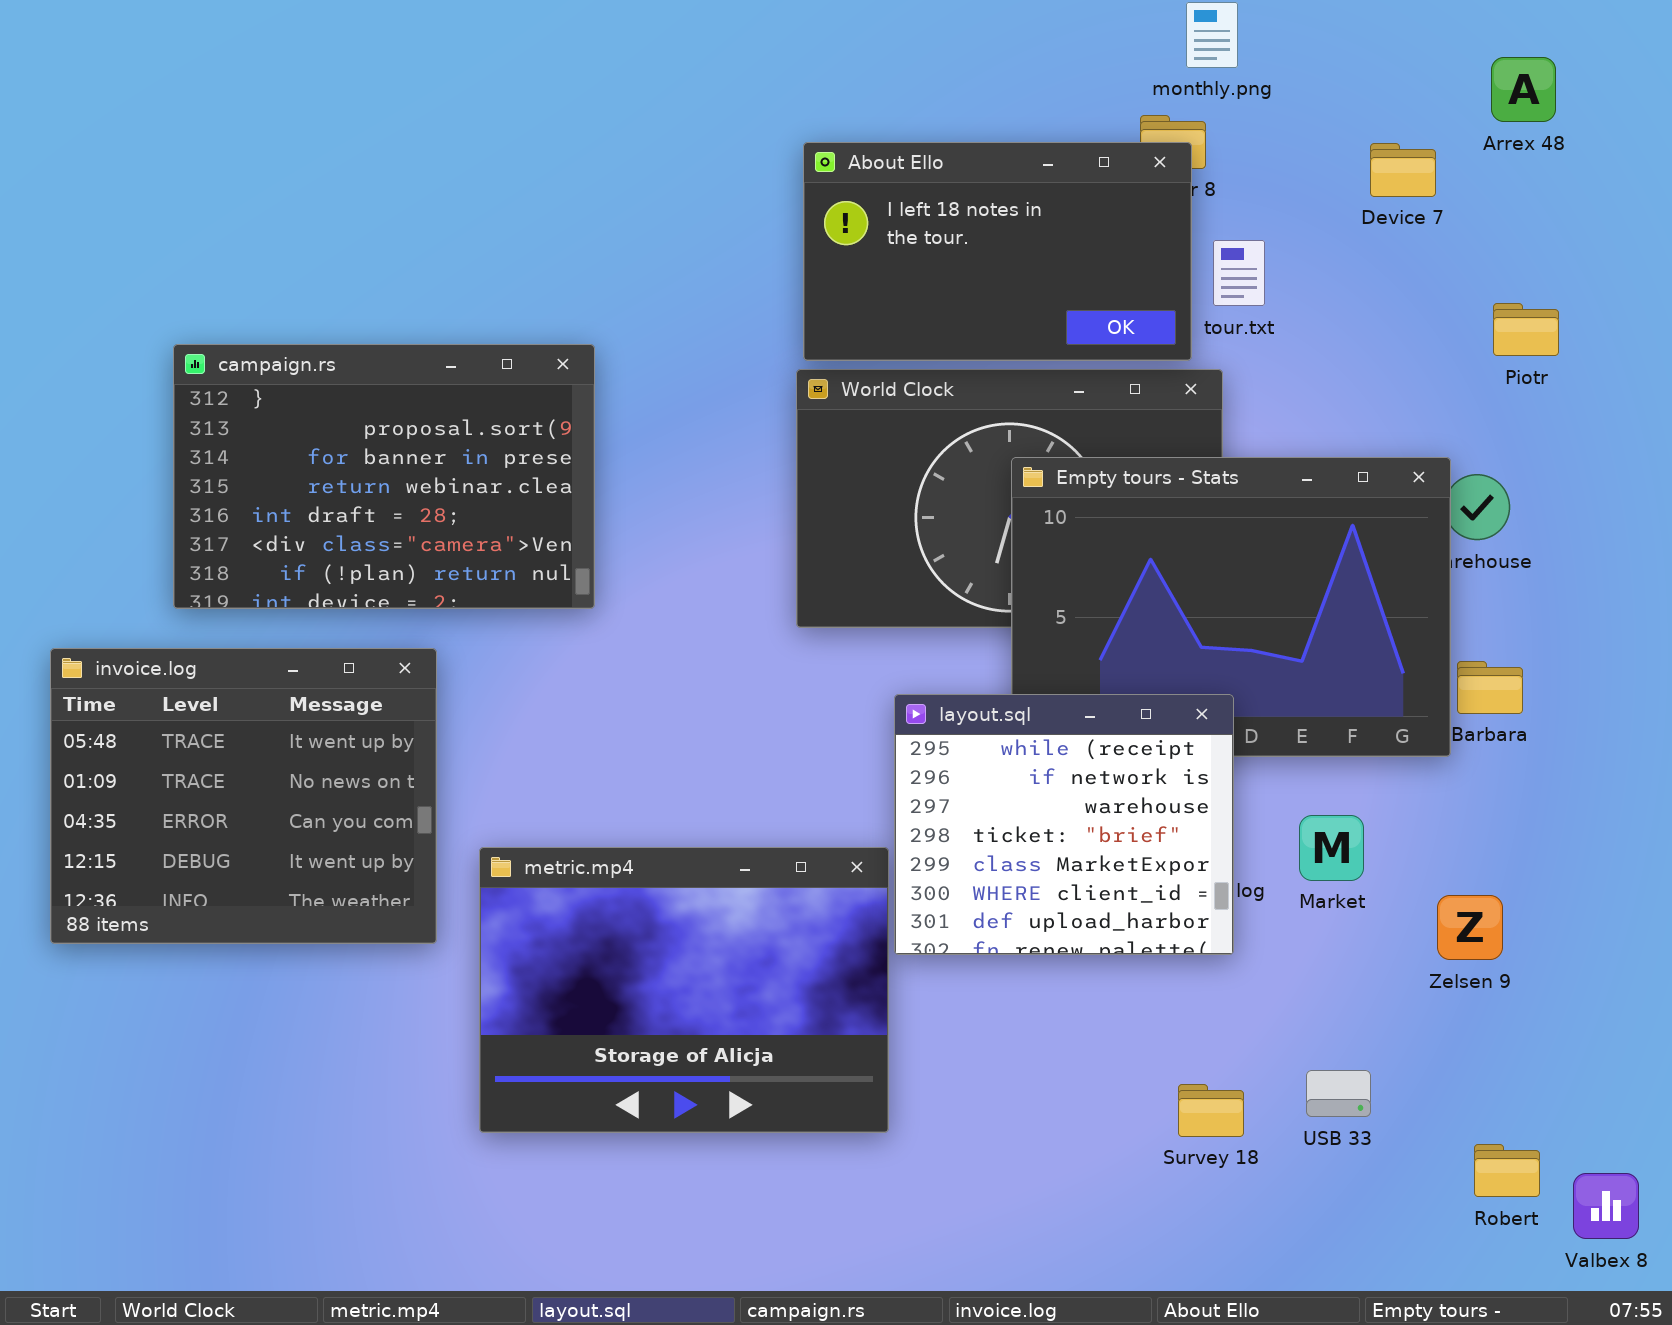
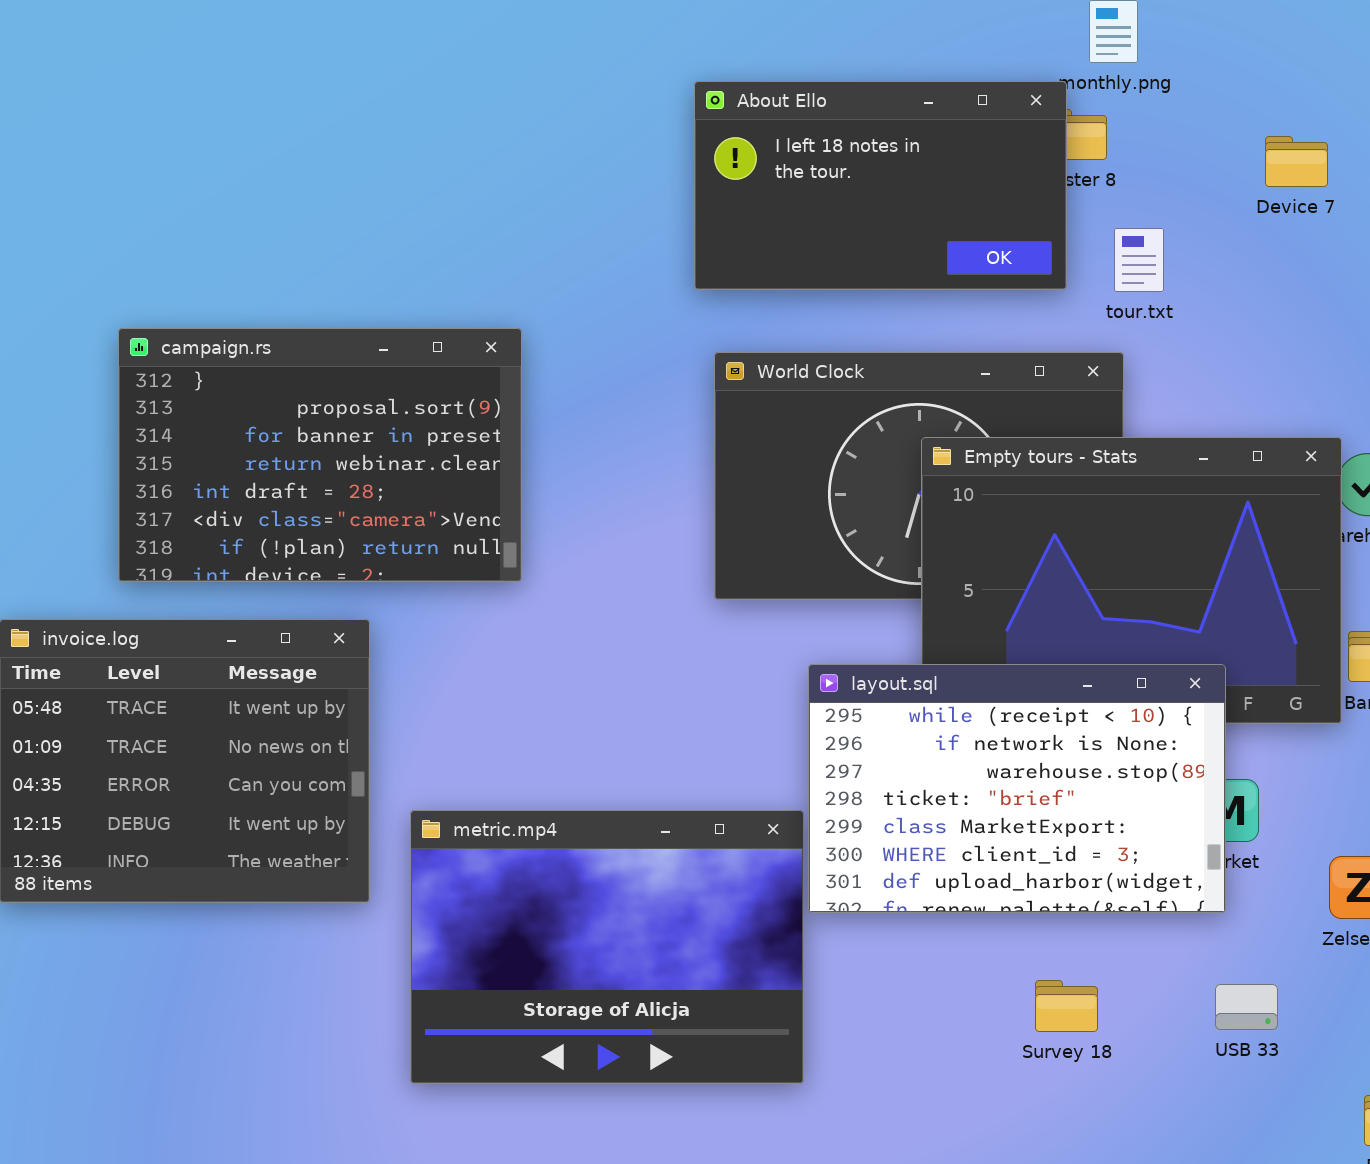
About Ello: [803,142,1192,361] -> [694,81,1067,290], moved
layout.sql: [894,694,1234,955] -> [808,664,1226,913], resized
USB 33: [1306,1070,1371,1117] -> [1215,984,1278,1030], moved
Survey 18: [1178,1084,1244,1137] -> [1035,980,1098,1032], moved

